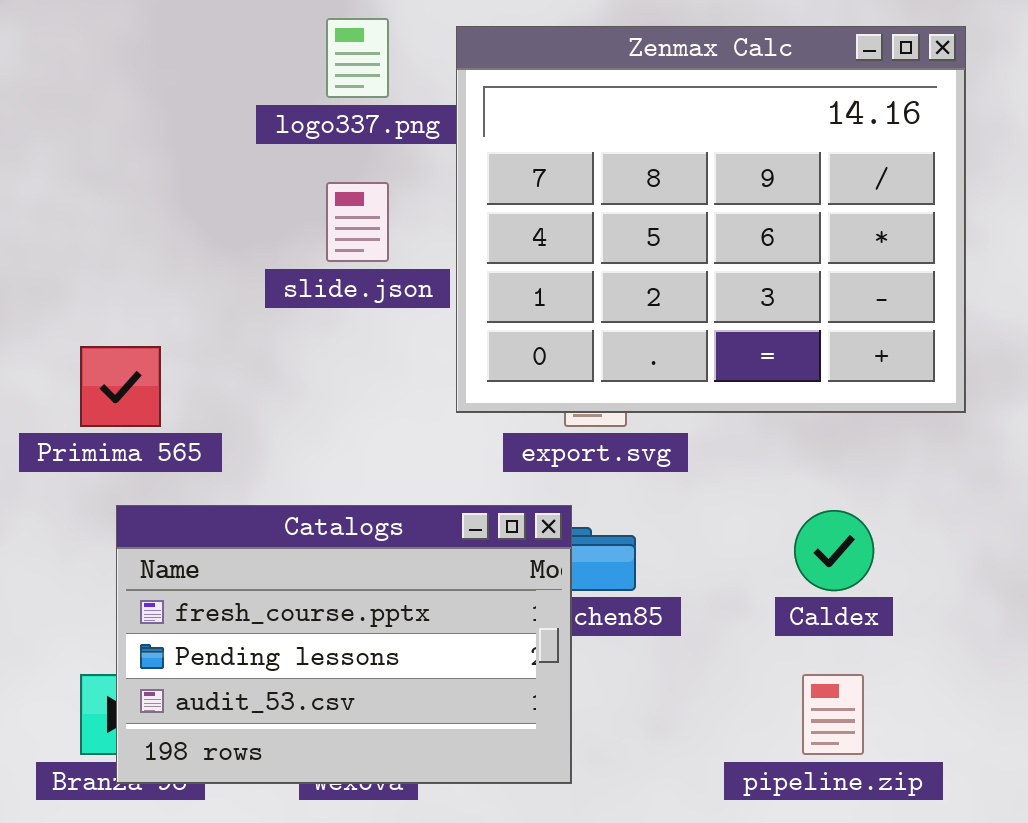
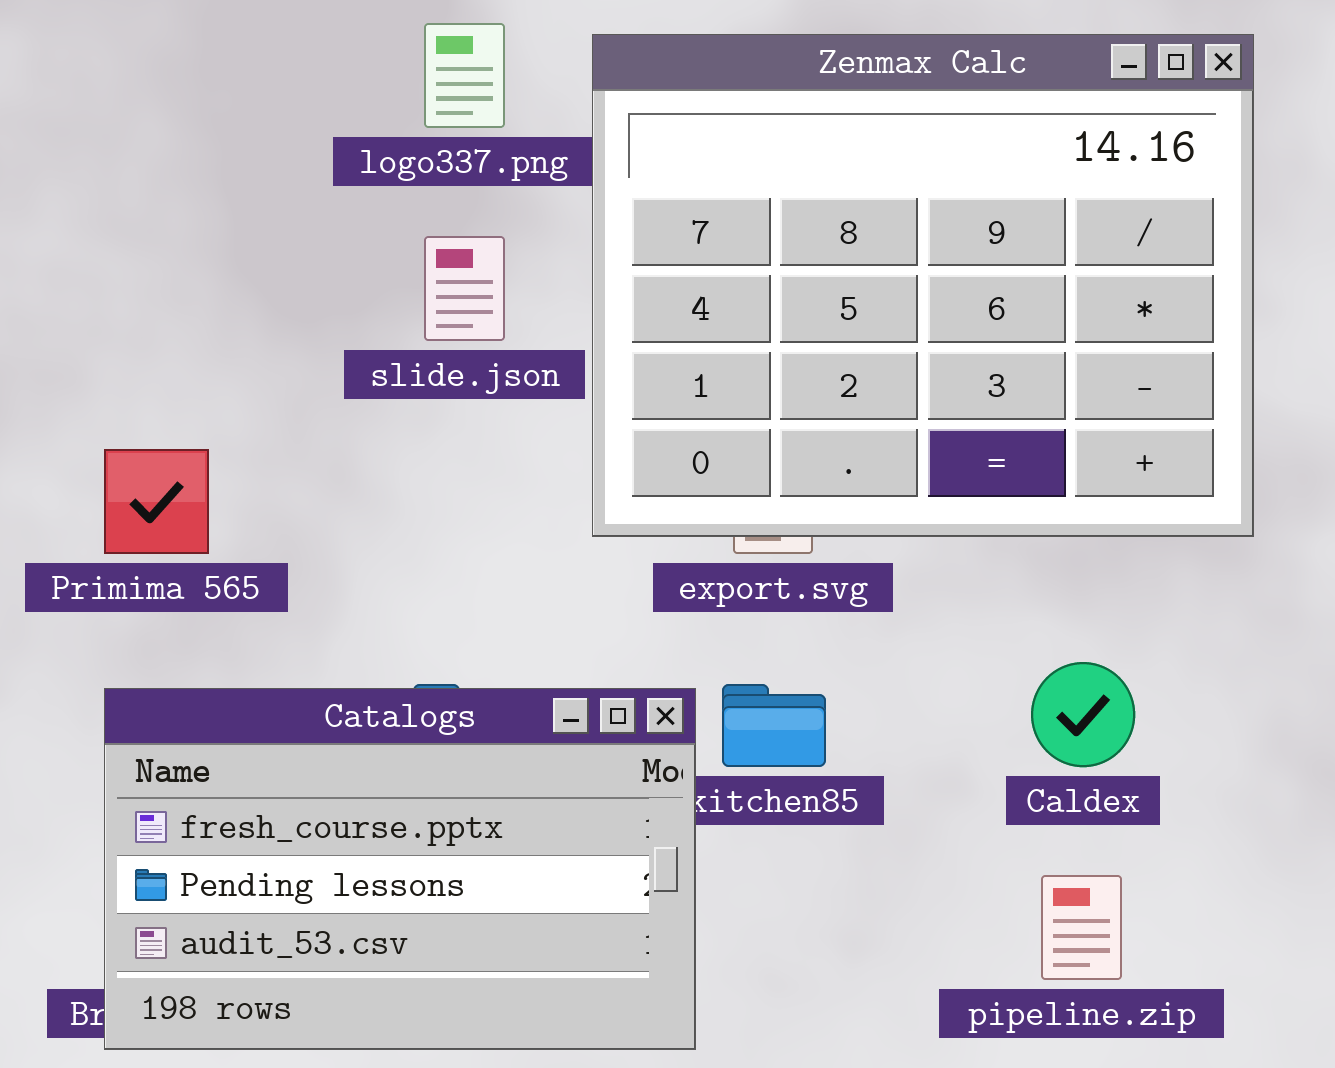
Catalogs: [116,505,572,784] -> [104,688,696,1050], moved

